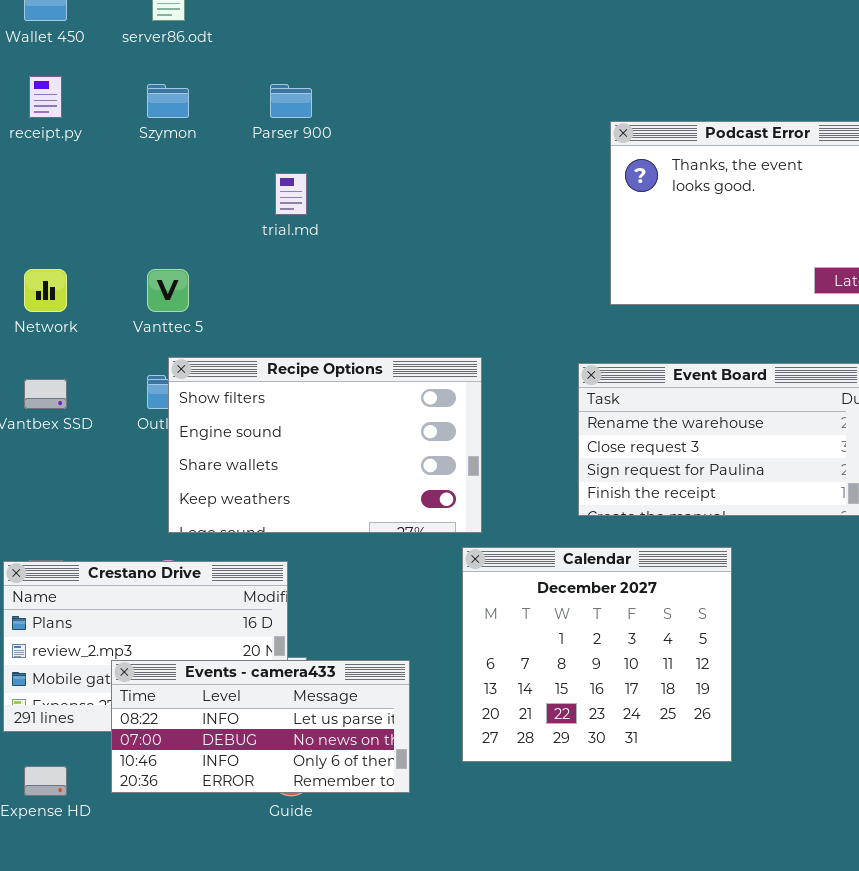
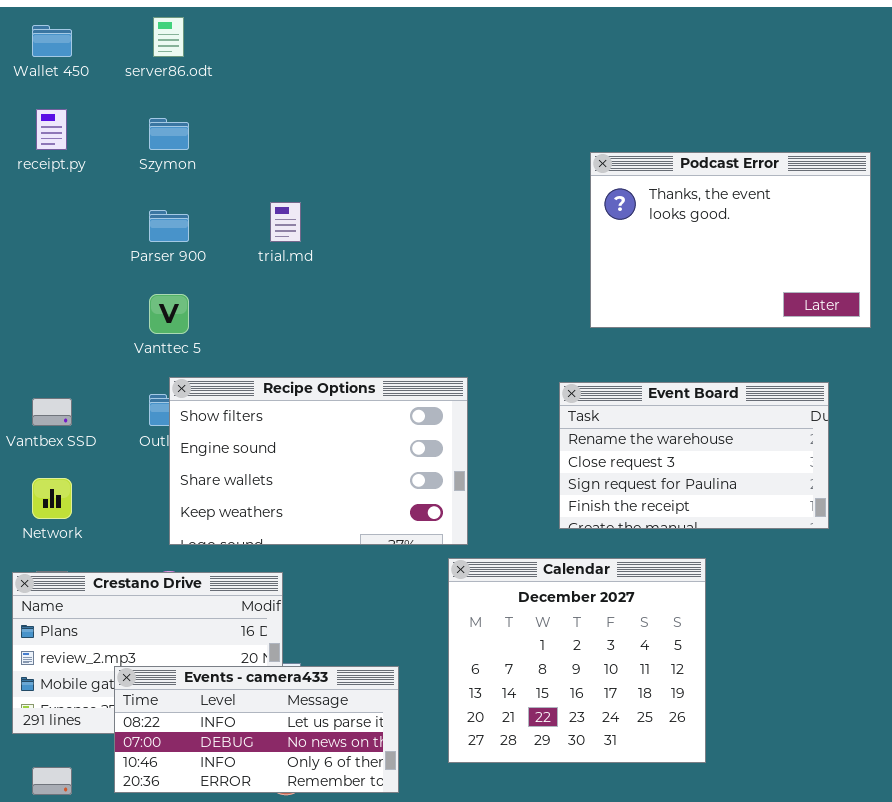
Parser 900: [270,84,312,118] -> [149,210,189,242], moved
Network: [24,269,67,312] -> [32,478,72,519], moved

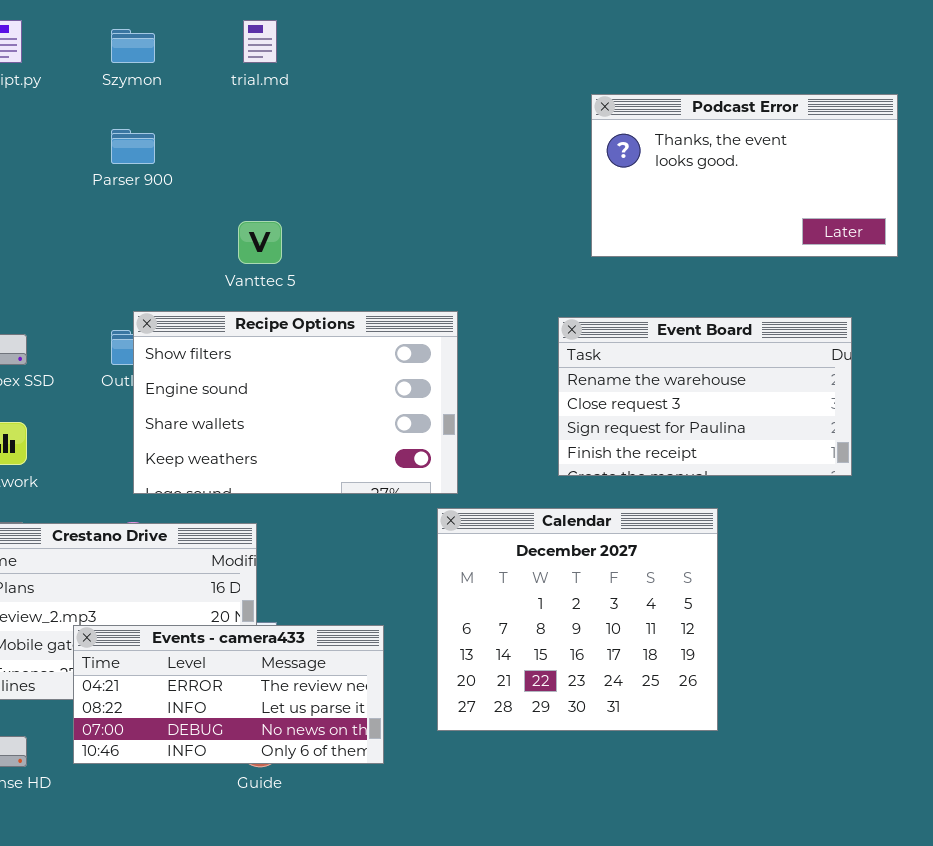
Podcast Error: [590,152,871,328] -> [591,94,898,257], resized
trial.md: [270,202,301,242] -> [243,20,277,63], moved
Vanttec 5: [149,294,189,334] -> [238,221,282,264], moved
Events - camera433: [114,666,399,793] -> [73,625,384,764], scrolled up 1 row

